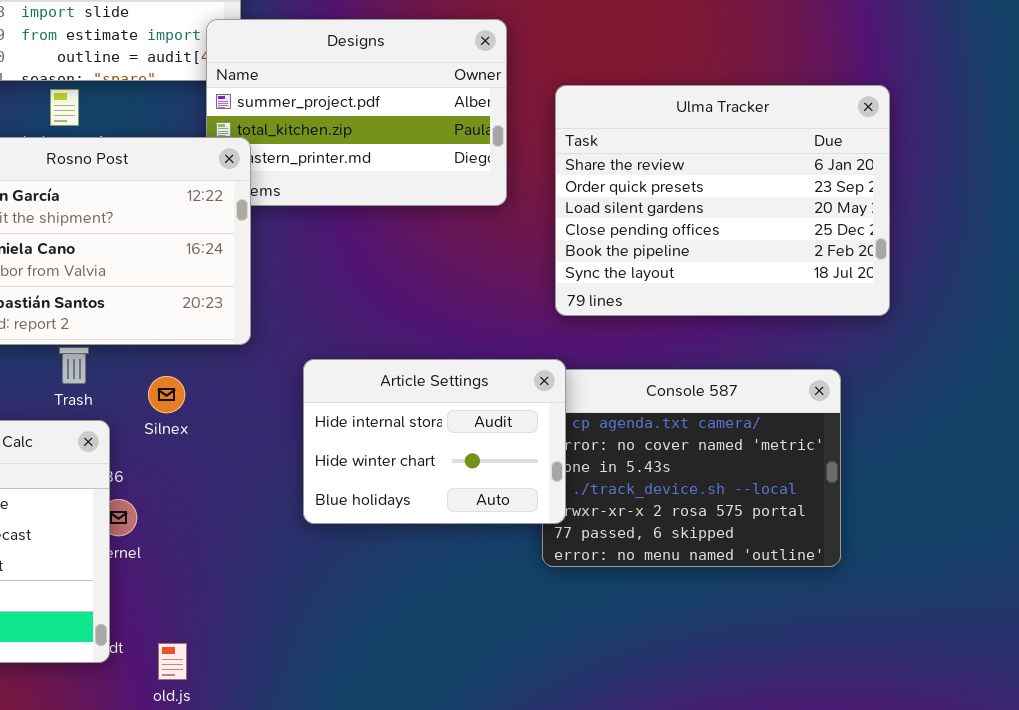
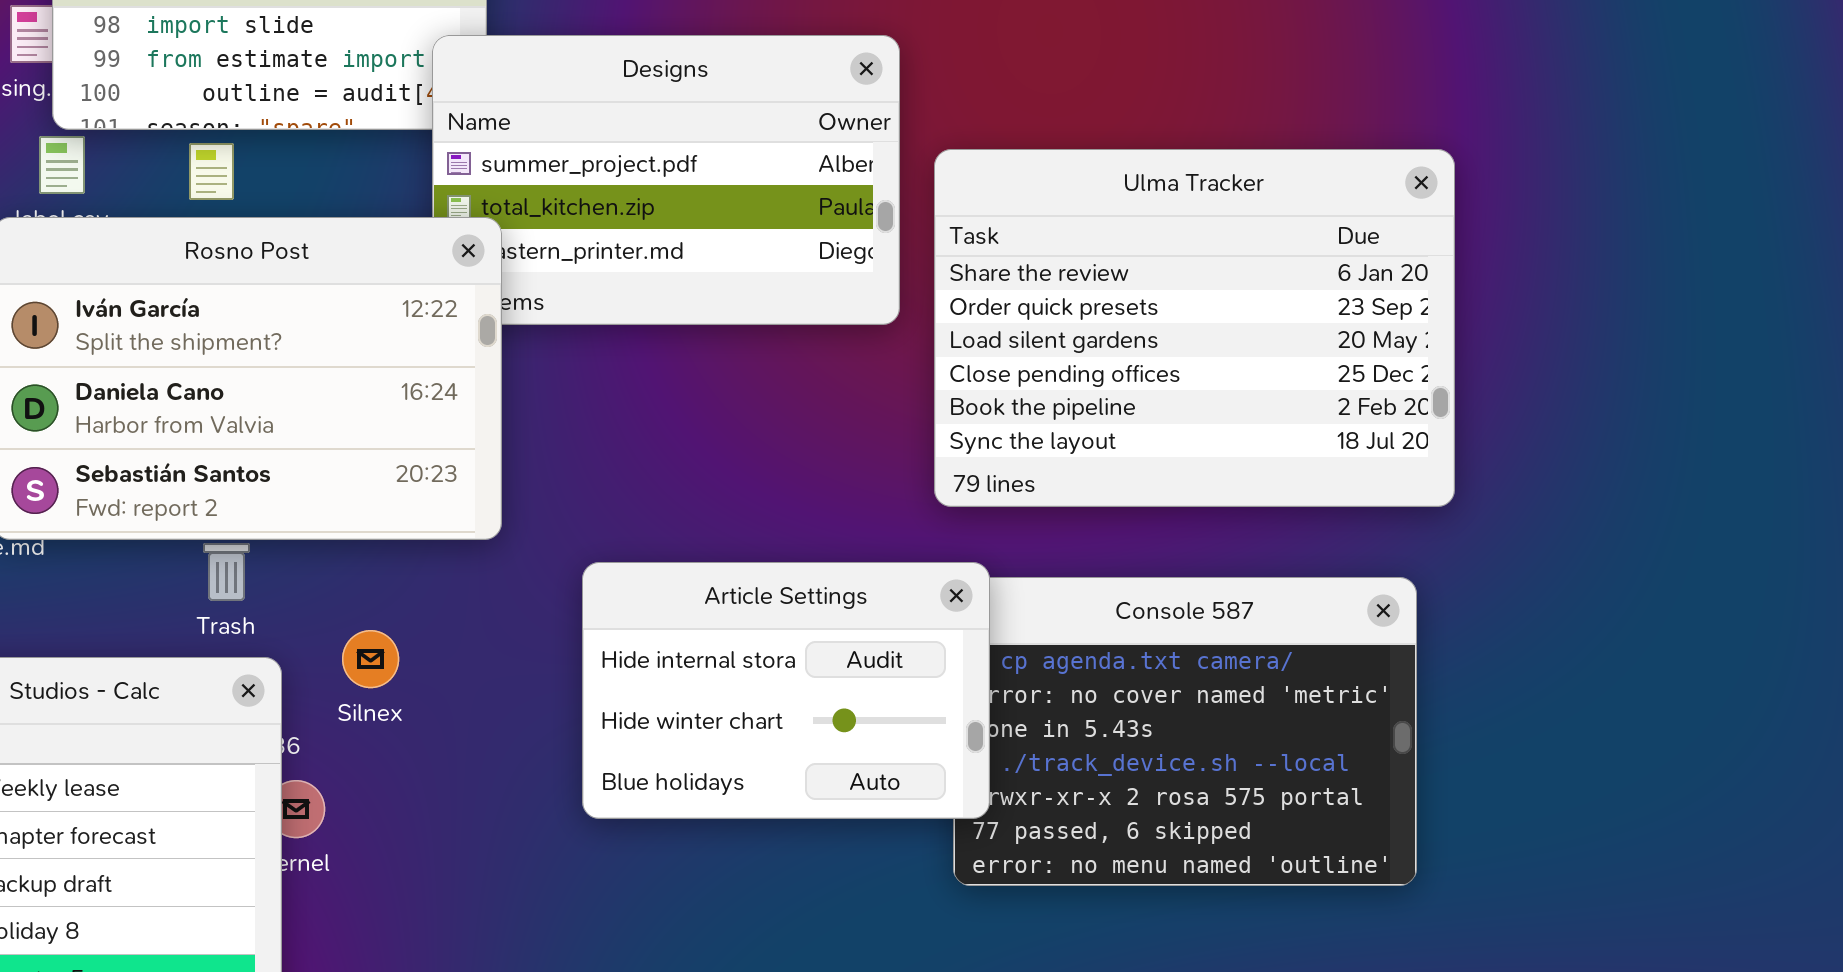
Ulma Tracker: [555,85,890,316] -> [934,149,1455,507], moved
Silnex: [148,376,185,413] -> [342,630,399,688], moved

